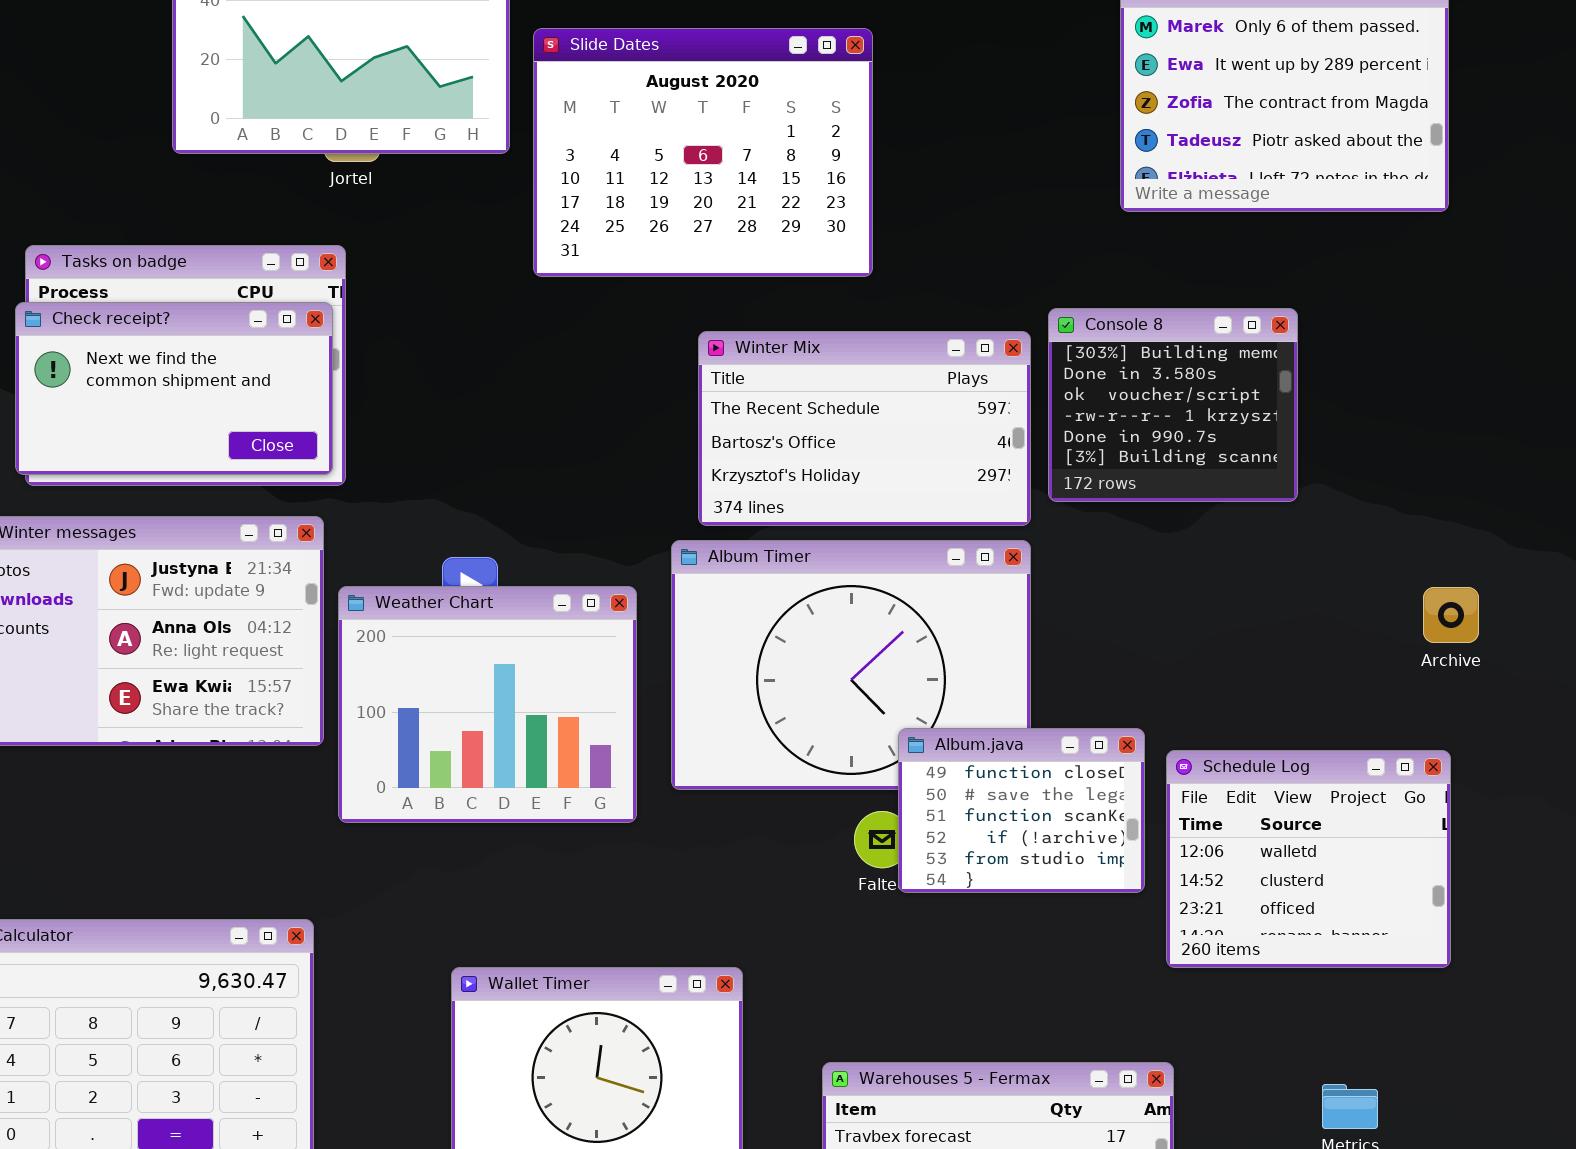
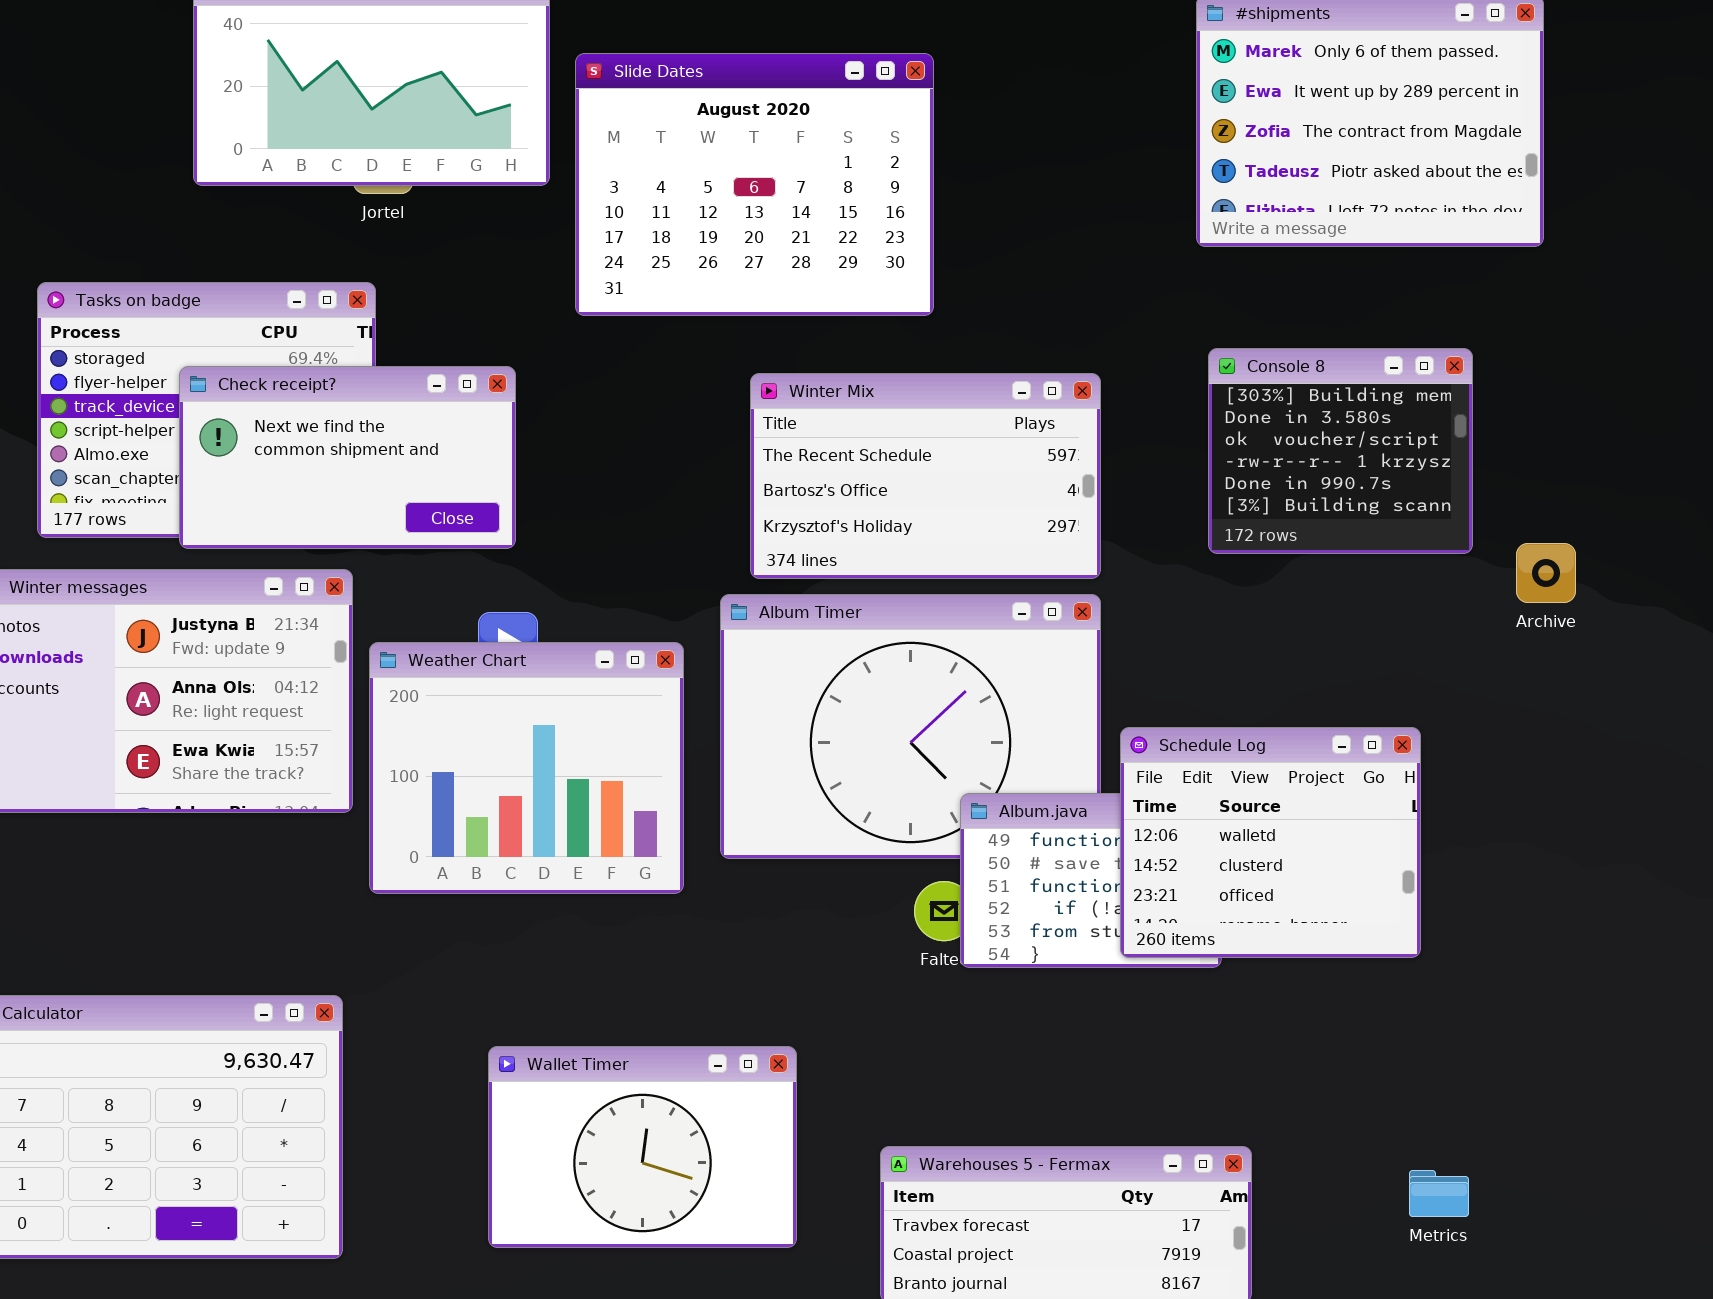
Check receipt?: [15,302,333,475] -> [179,366,516,549], moved
Console 8: [1048,308,1298,502] -> [1208,348,1473,554], moved
Archive: [1423,587,1479,643] -> [1516,543,1576,603], moved
Schedule Log: [1166,750,1451,968] -> [1120,727,1421,958], moved

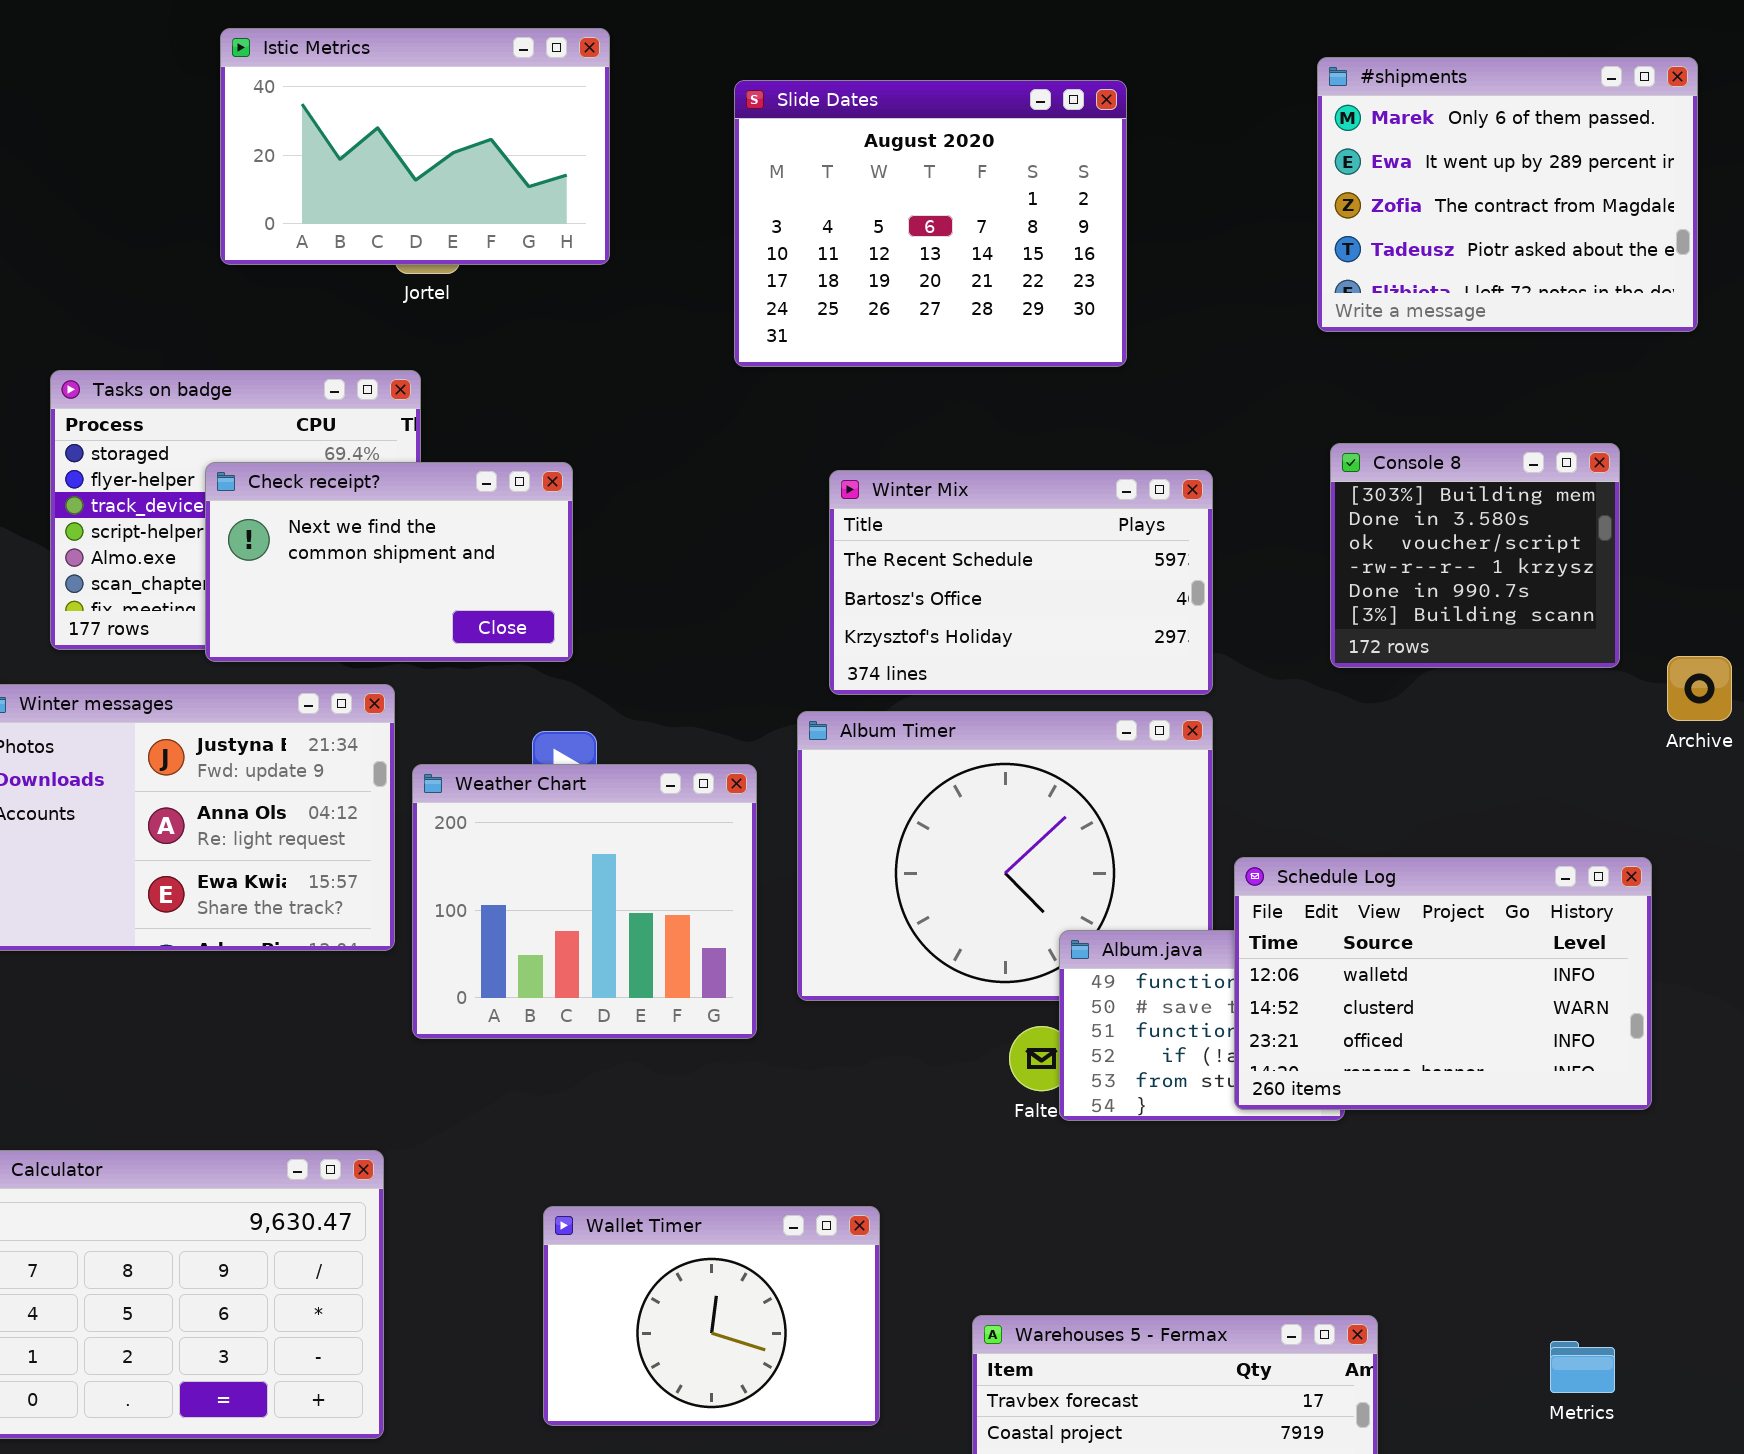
Slide Dates: [575,53,934,316] -> [734,80,1127,367], moved
Schedule Log: [1120,727,1421,958] -> [1234,857,1652,1110], resized

